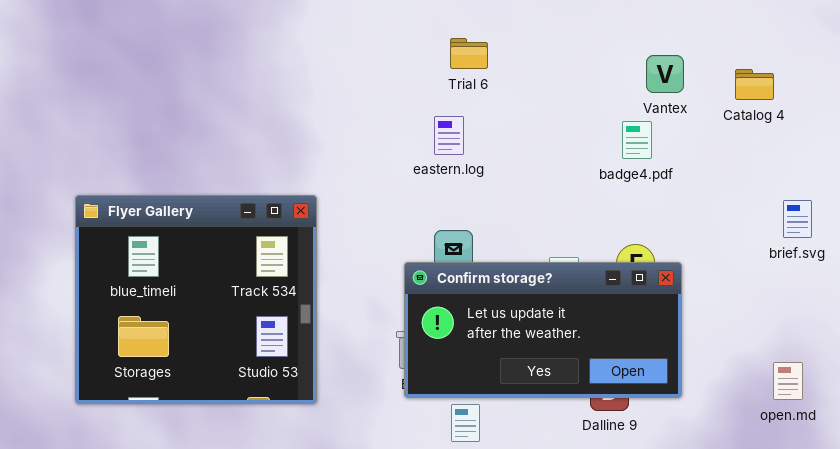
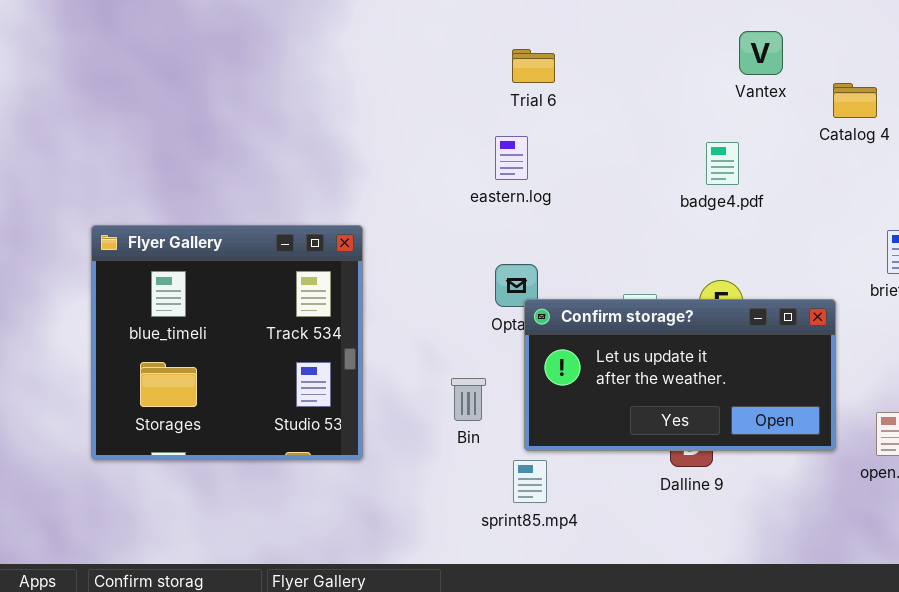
Vantex: [646,55,684,93] -> [739,31,783,75], moved
Confirm storage?: [404,262,682,398] -> [524,299,836,451], moved

